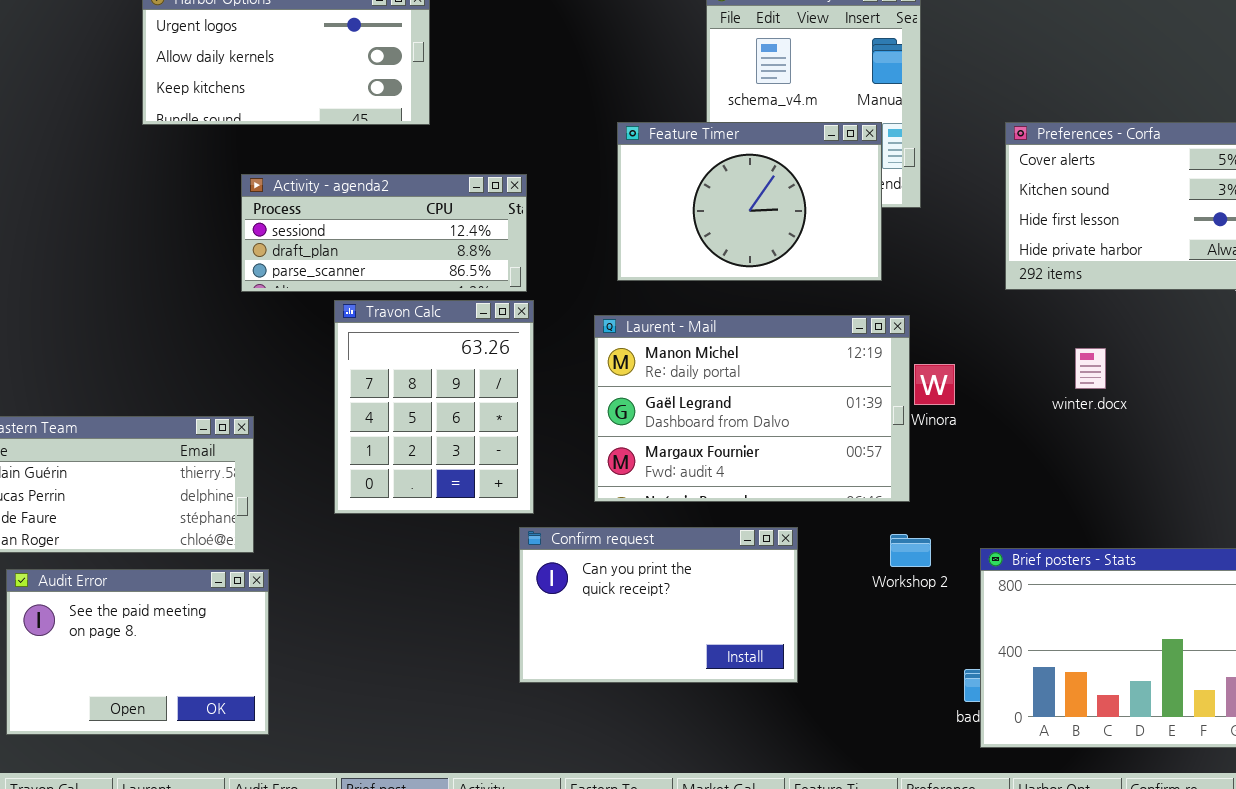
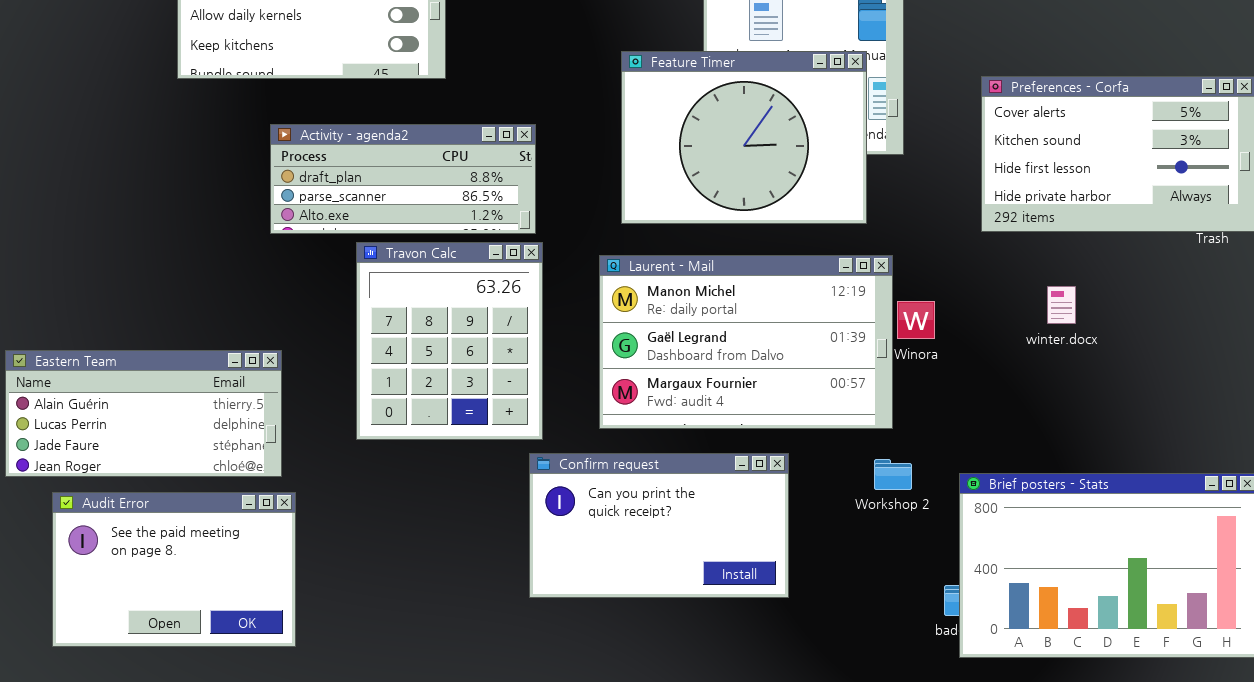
Feature Timer: [617,122,882,281] -> [621,51,867,224], resized
Activity - agenda2: [241,174,527,292] -> [270,124,536,234], scrolled down 1 row

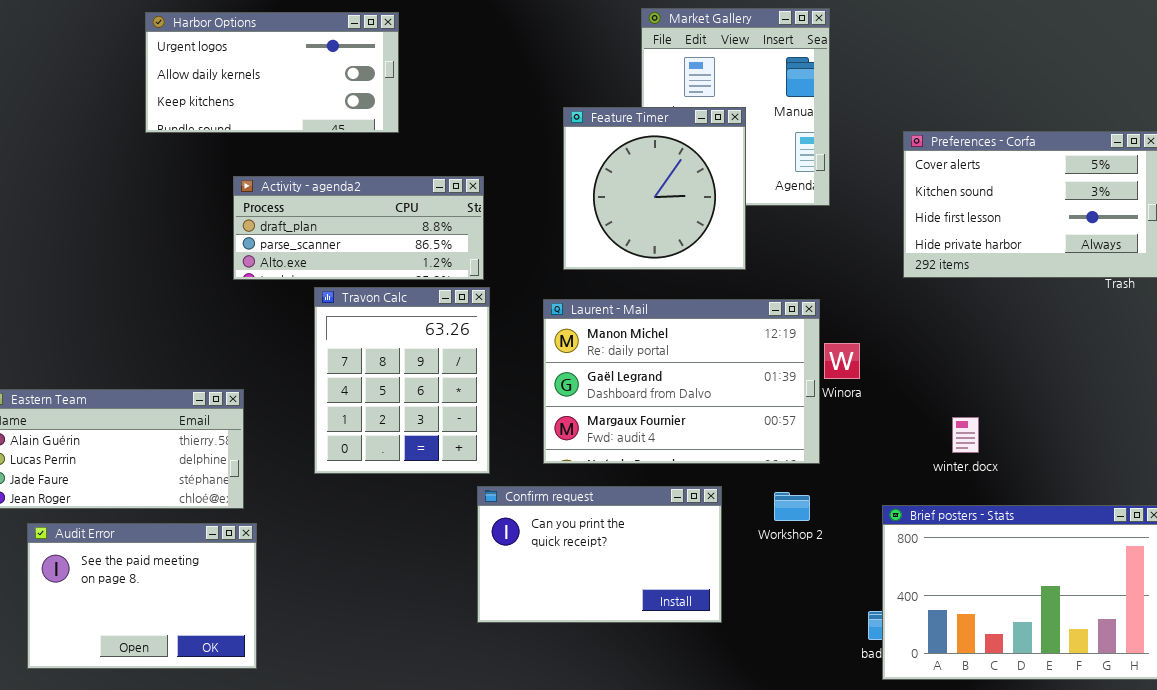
Feature Timer: [621,51,867,224] -> [563,107,746,270], resized
winter.docx: [1047,286,1076,324] -> [952,417,979,453], moved
Workshop 2: [874,459,912,490] -> [774,492,810,521], moved

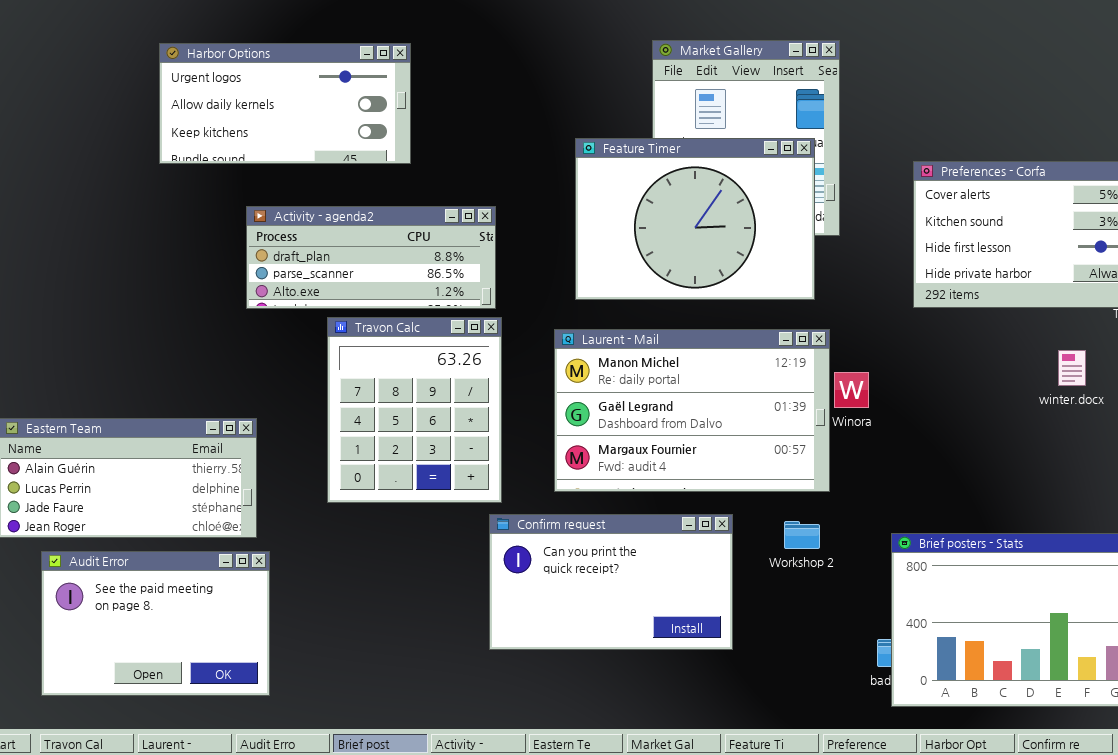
Feature Timer: [563,107,746,270] -> [575,138,815,300], resized
winter.docx: [952,417,979,453] -> [1058,350,1086,386], moved

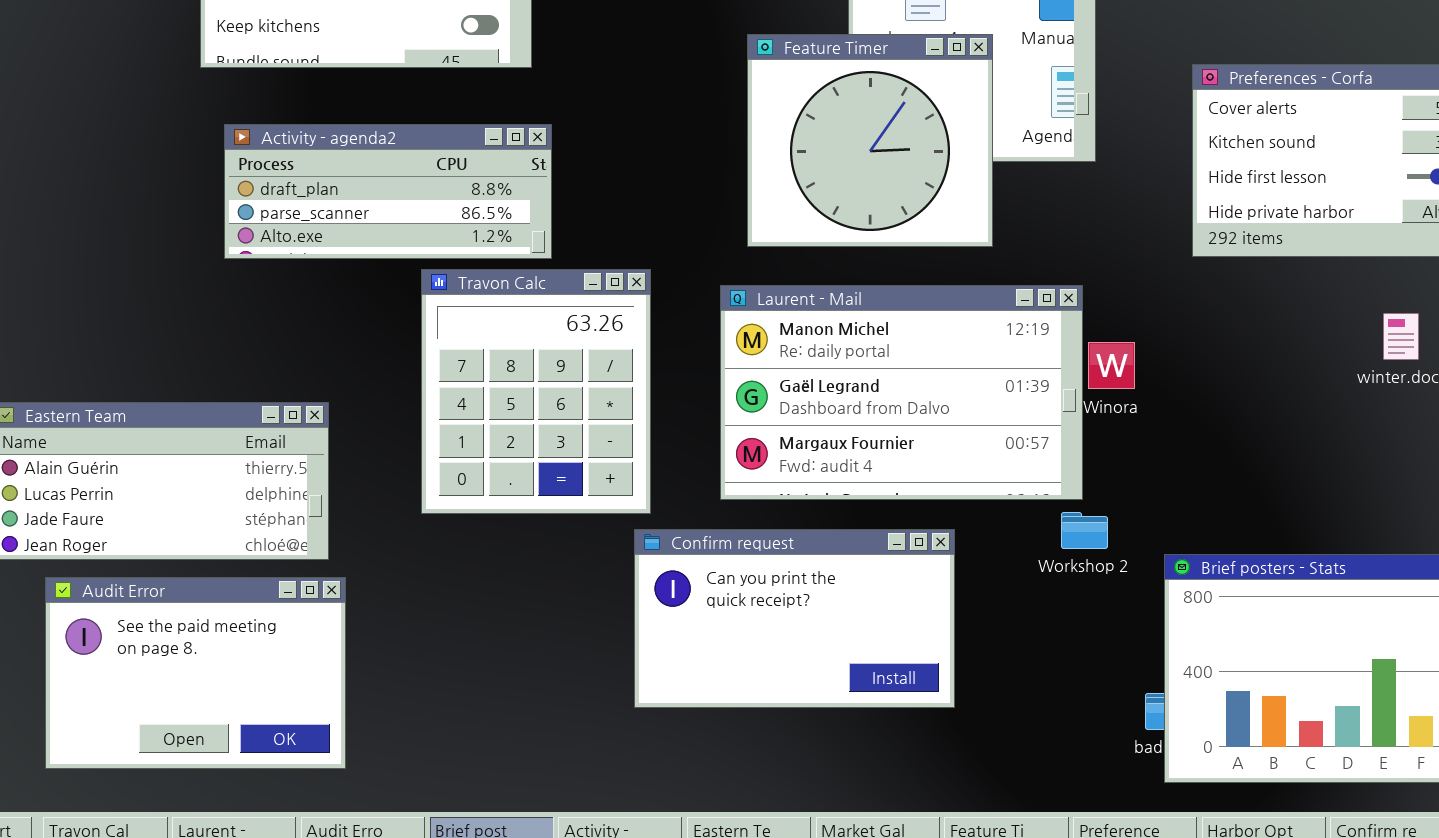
Feature Timer: [575,138,815,300] -> [747,34,993,247], resized
Activity - agenda2: [246,206,496,309] -> [224,124,552,259], moved
Workshop 2: [784,521,820,549] -> [1061,512,1108,549], moved

